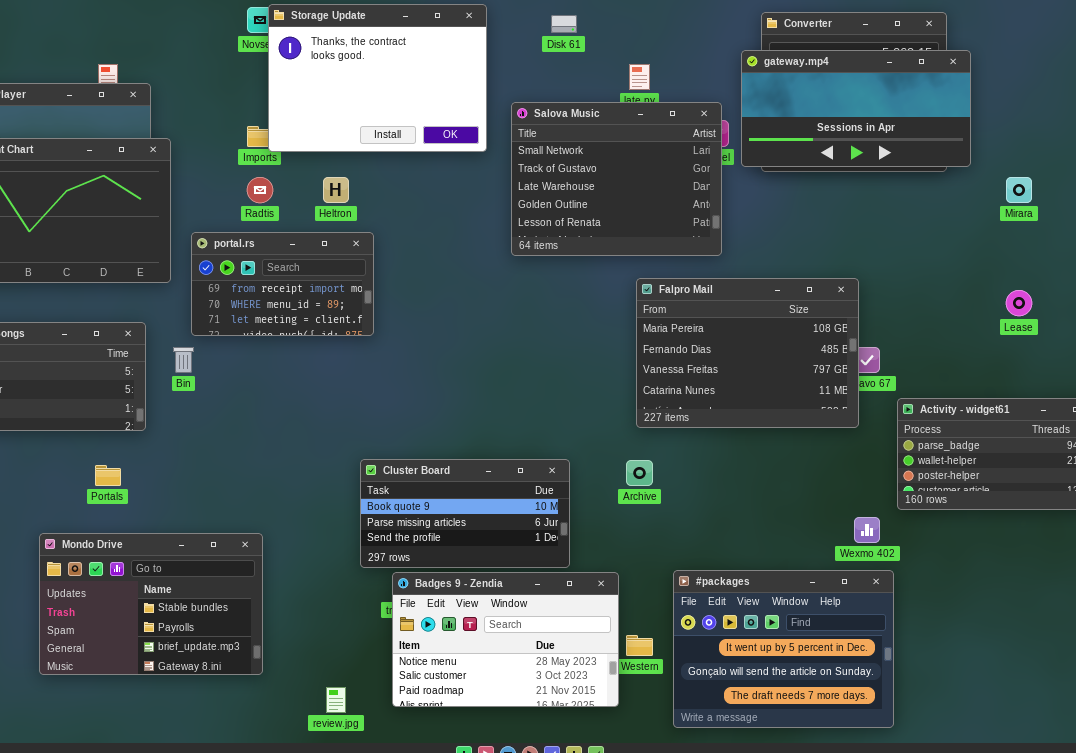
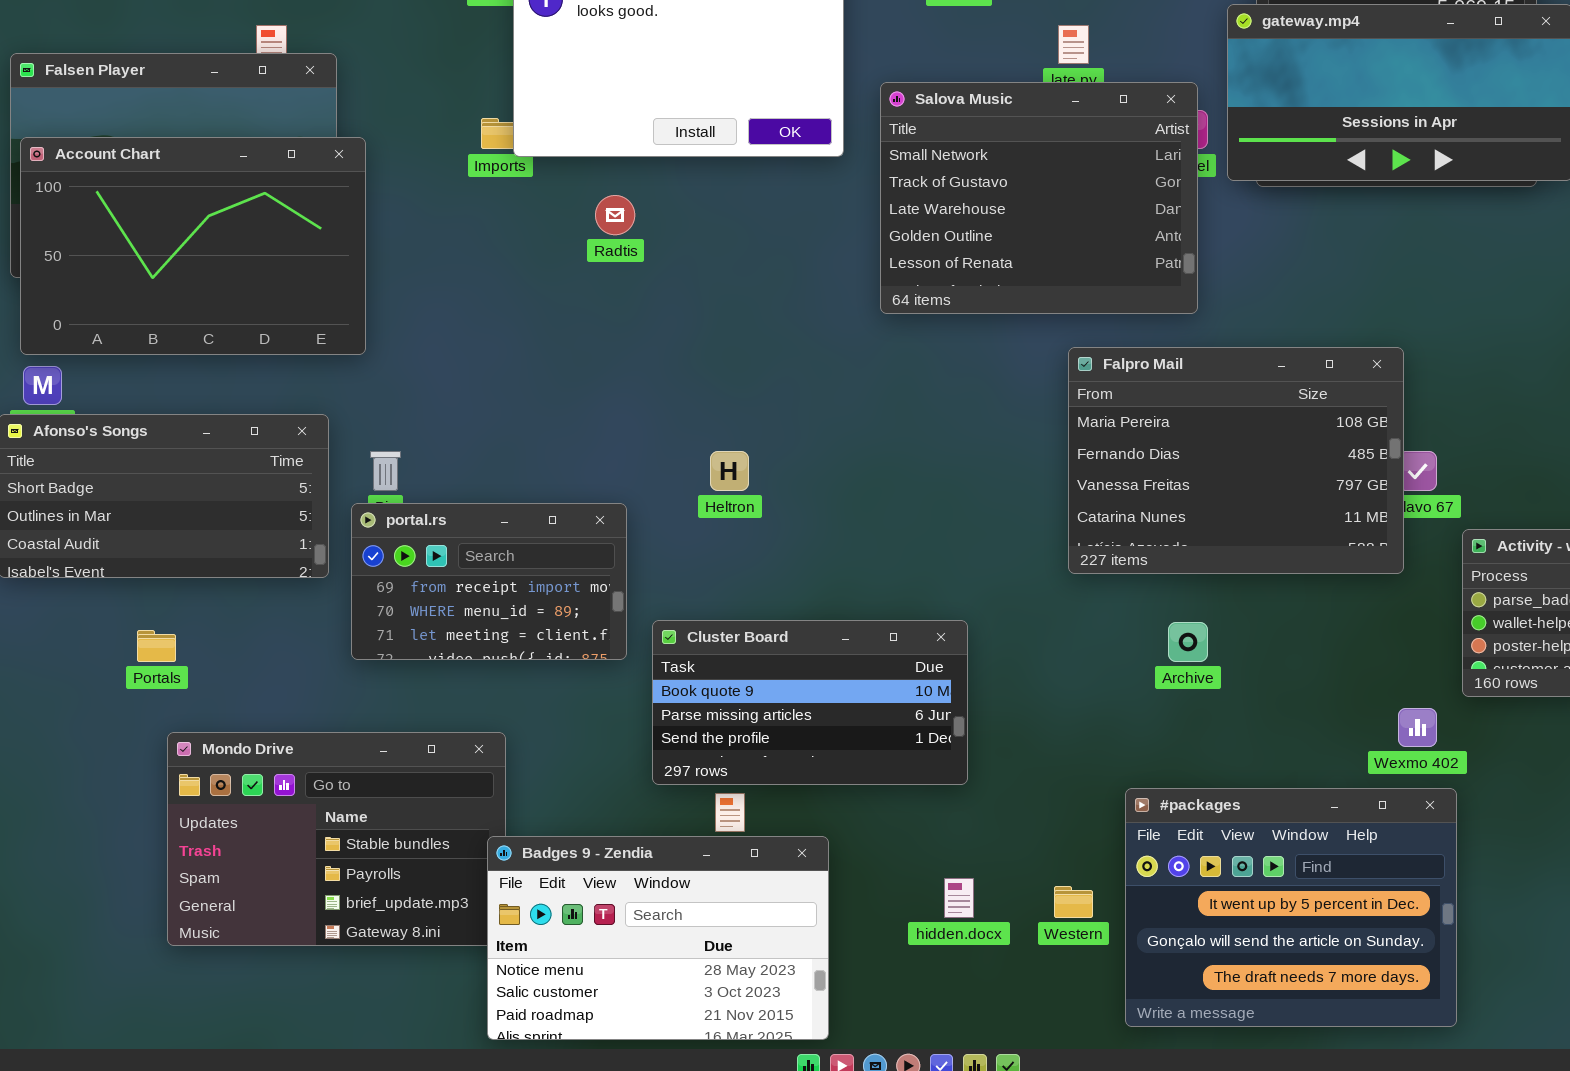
Radtis: [247,177,273,203] -> [595,195,635,235], moved
Heltron: [323,177,349,203] -> [710,451,749,491], moved
portal.rs: [191,232,374,336] -> [351,503,627,660], moved
Archive: [626,460,653,486] -> [1168,622,1208,662], moved
Portals: [95,465,121,486] -> [137,630,176,662], moved
Badges 9 - Zendia: [392,572,619,707] -> [487,836,829,1040], moved

